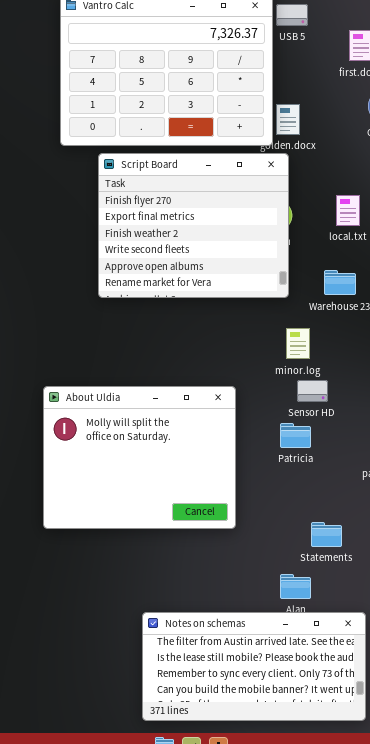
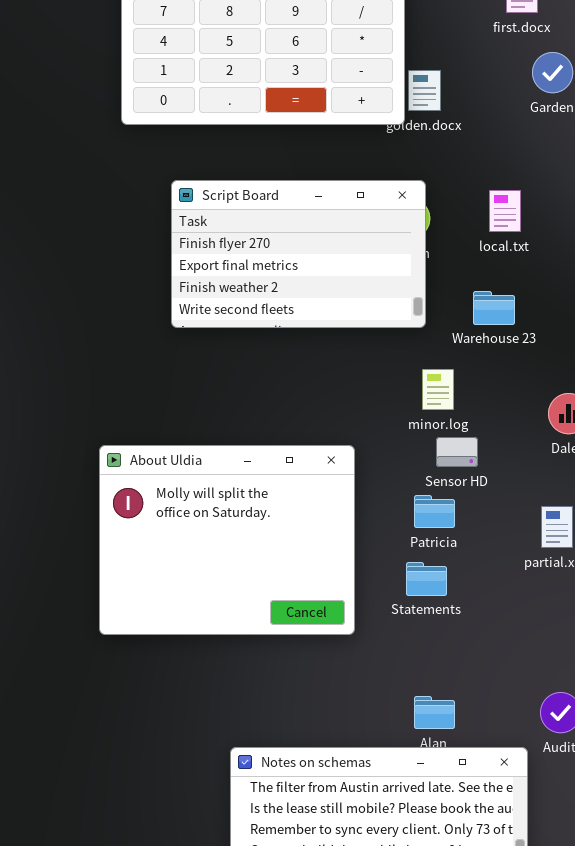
Script Board: [98,153,289,298] -> [171,180,426,328], resized
Statements: [311,522,342,547] -> [406,562,447,596], moved

